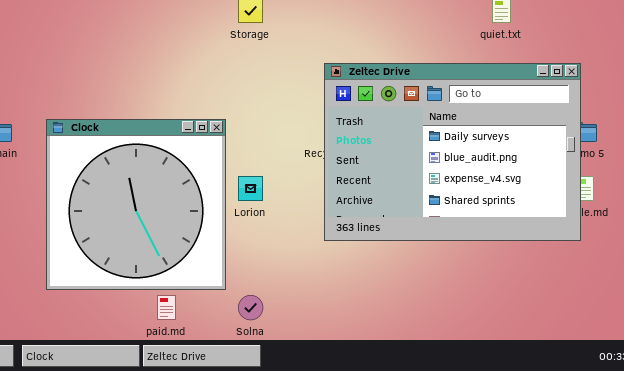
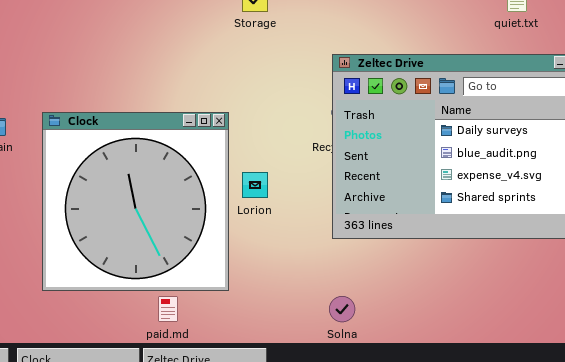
Solna: [238,295,263,320] -> [329,296,355,322], moved

